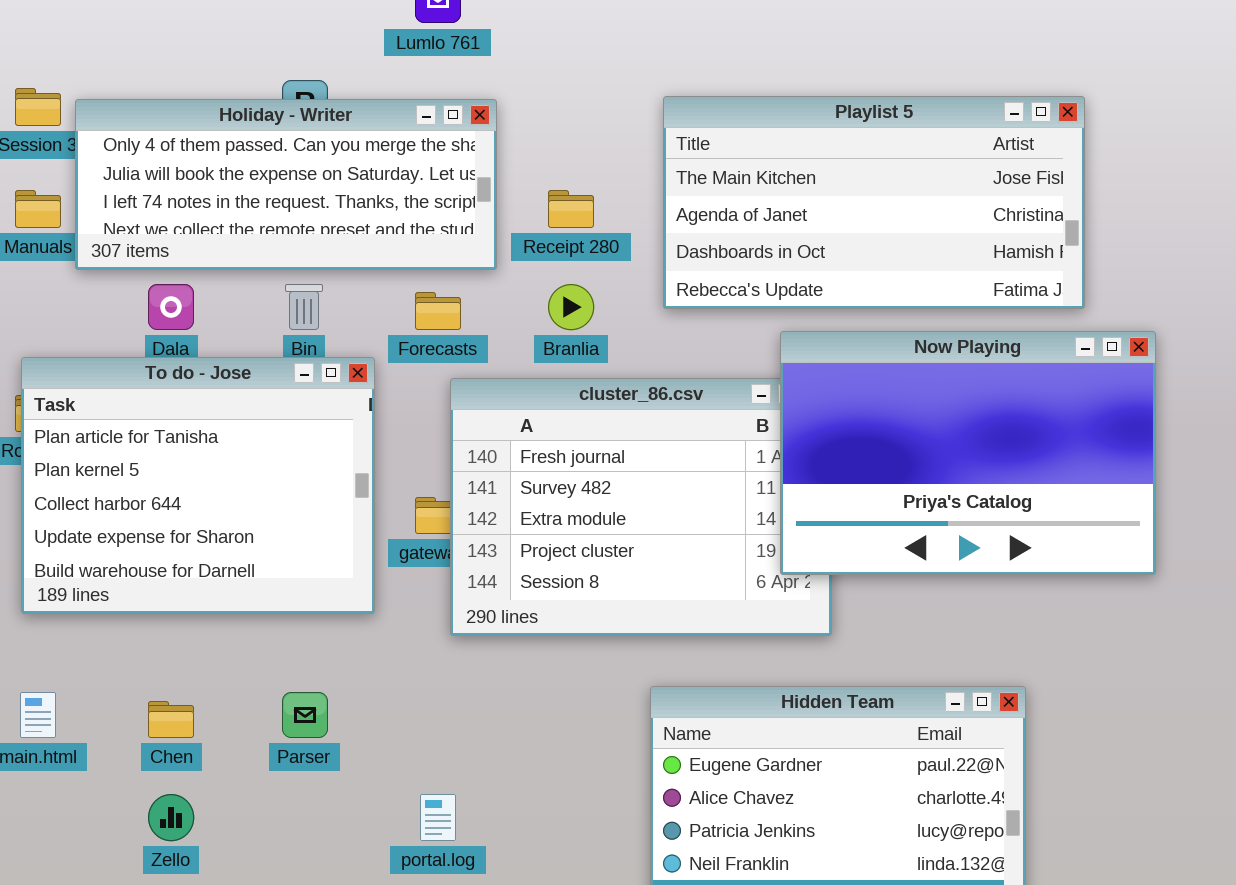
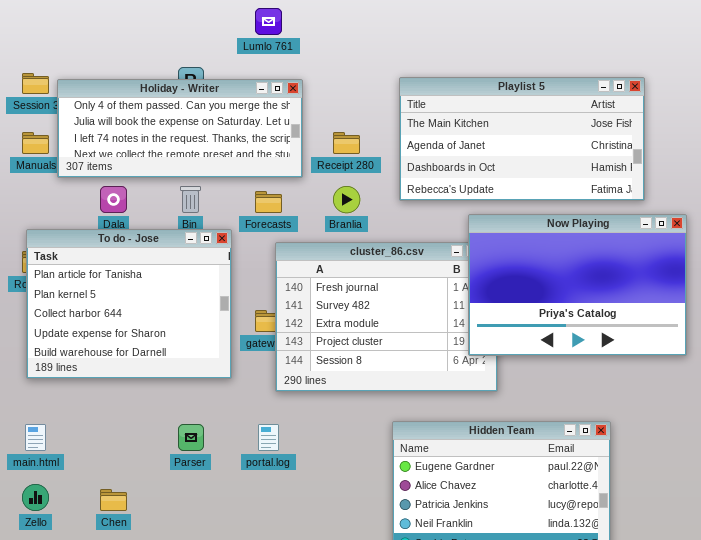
Chen: [148,701,194,738] -> [100,489,127,511], moved
Zello: [148,794,194,841] -> [22,484,49,511], moved
portal.log: [420,794,456,841] -> [258,424,279,451], moved

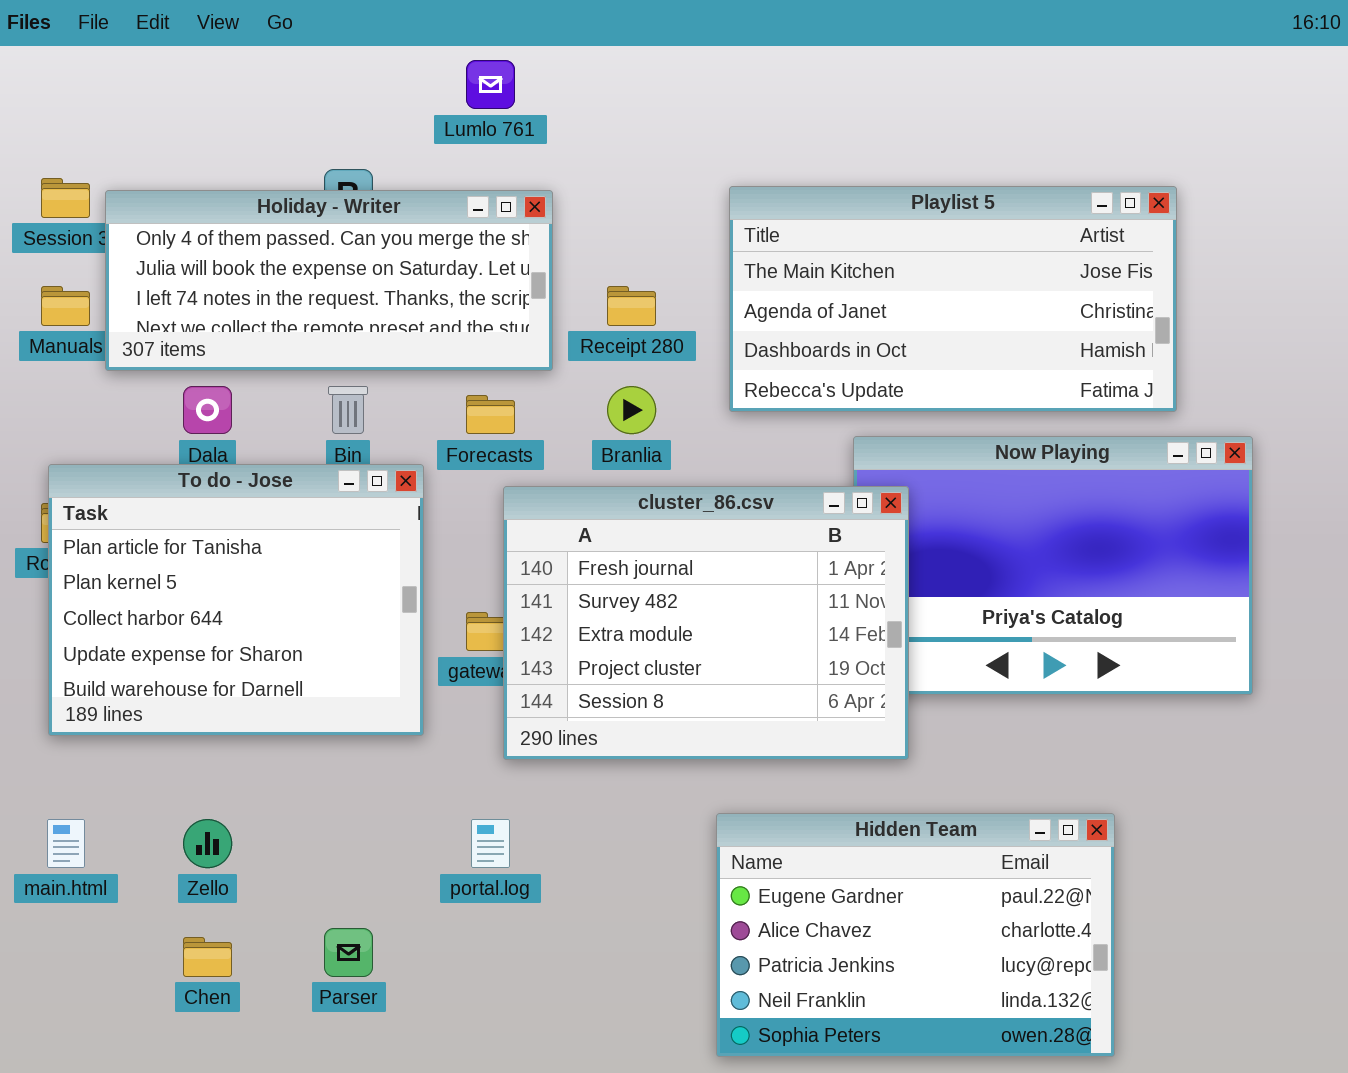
cluster_86.csv: [275,242,498,392] -> [503,486,909,760], raised
Parser: [178,424,204,451] -> [324,928,373,977], moved
Zello: [22,484,49,511] -> [183,819,232,868], moved

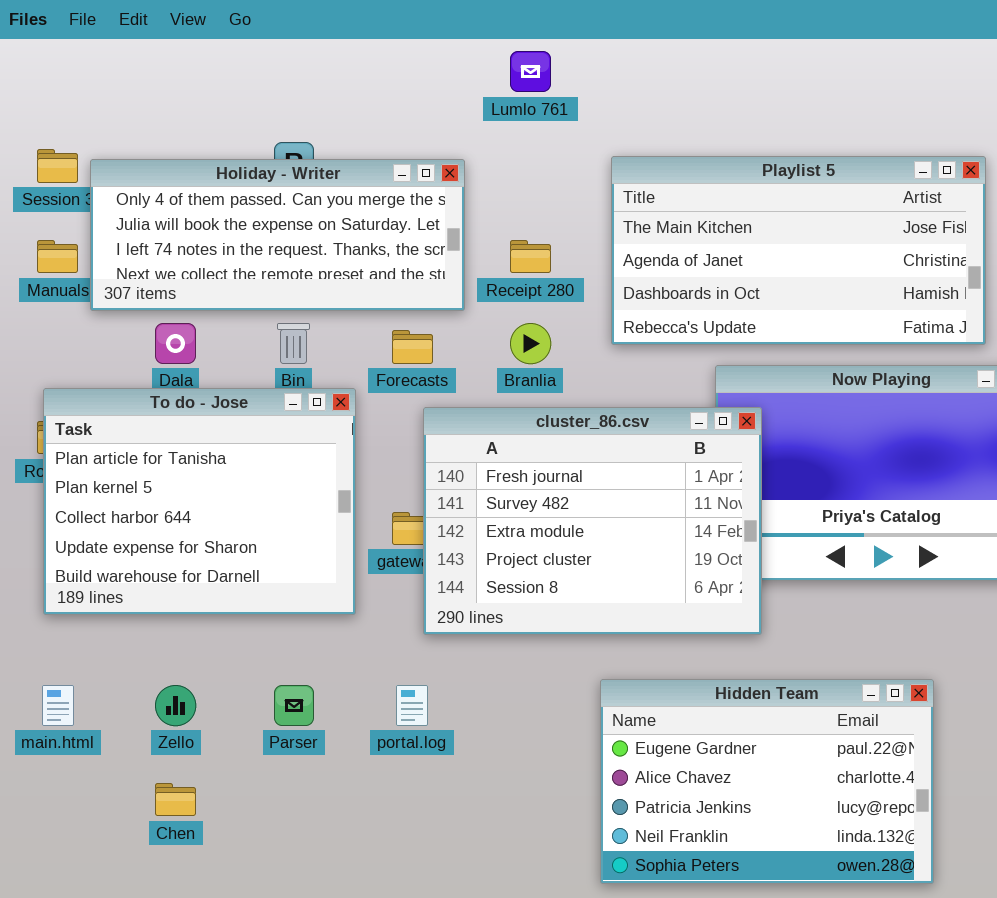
Lumlo 761: [466,60,515,109] -> [510,51,551,92], moved
Parser: [324,928,373,977] -> [274,685,314,726], moved

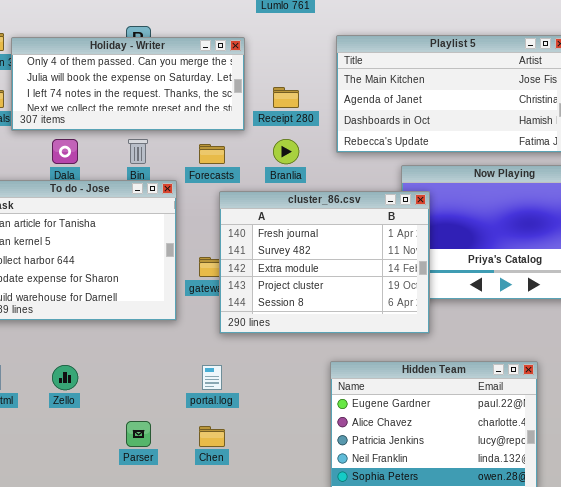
Parser: [274,685,314,726] -> [126,421,151,447], moved
Chen: [155,783,196,816] -> [199,426,225,447], moved

